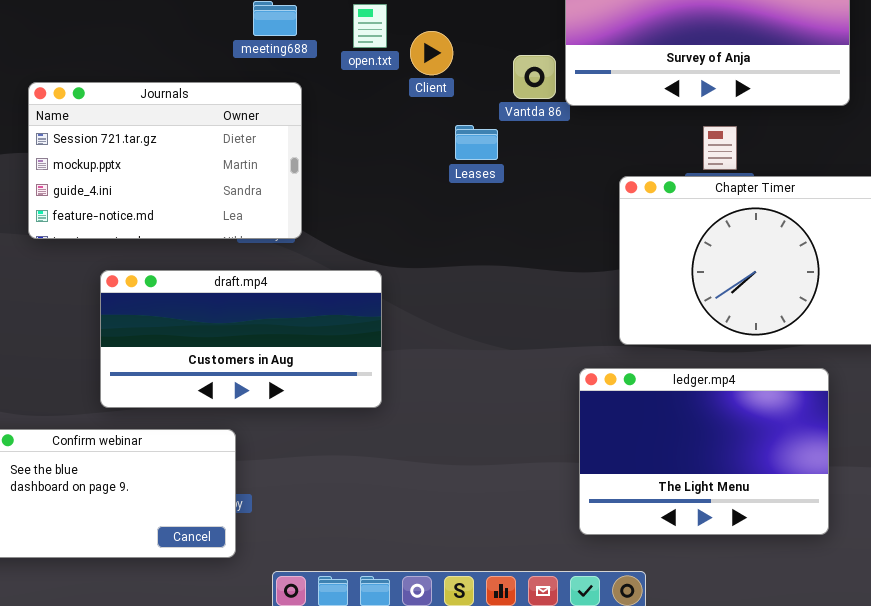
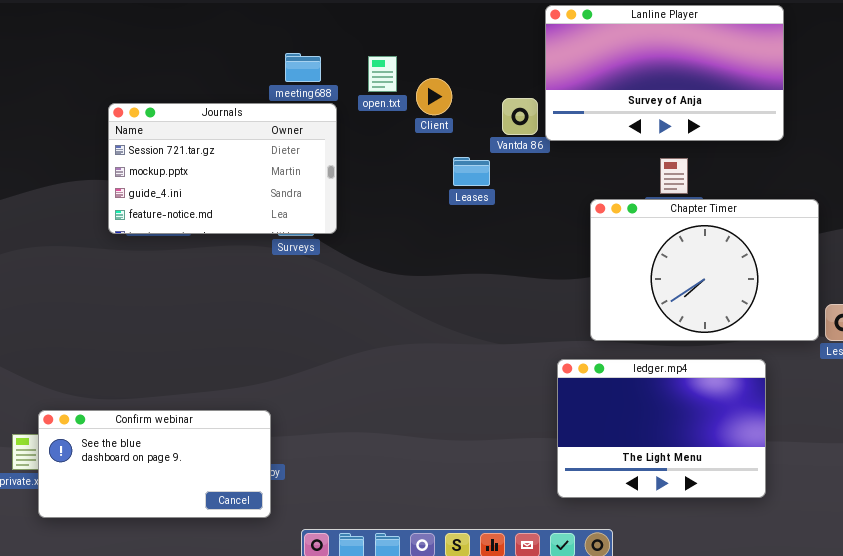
Journals: [28,82,302,239] -> [108,103,337,234], moved
draft.mp4: [100,270,382,408] -> none, closed

